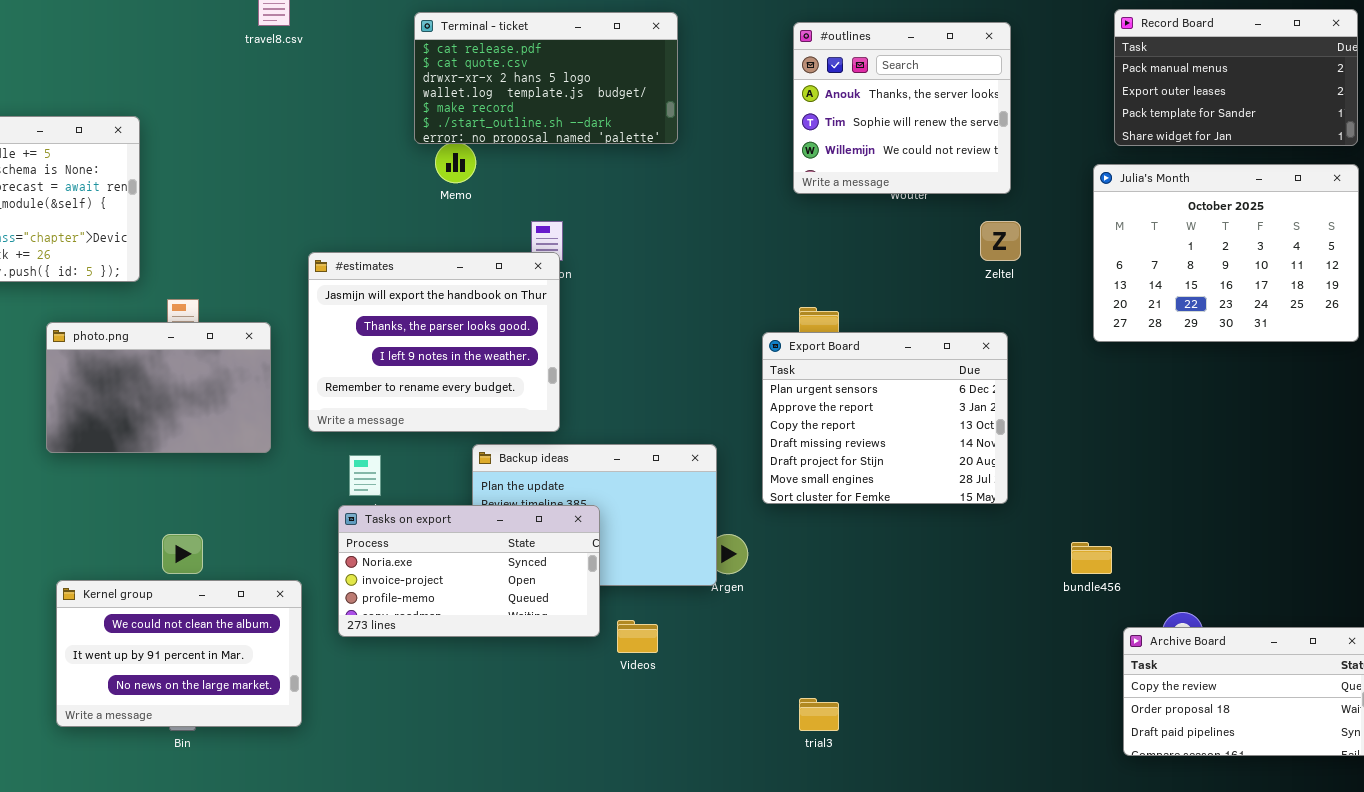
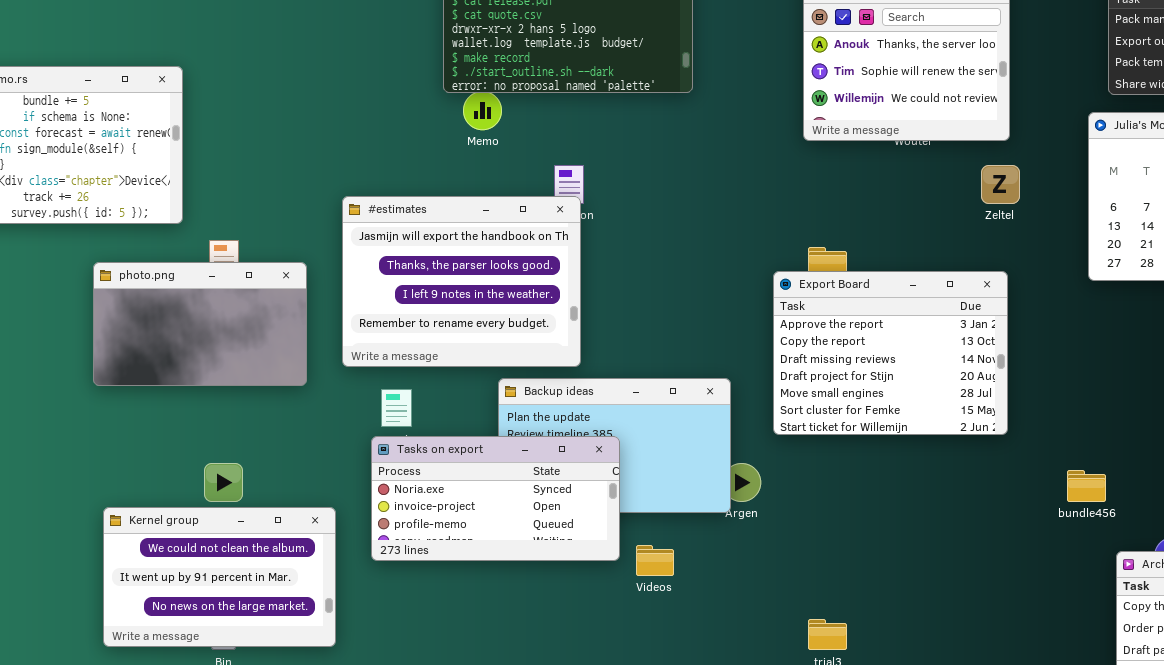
Export Board: [762,332,1008,504] -> [773,271,1008,435], scrolled down 1 row

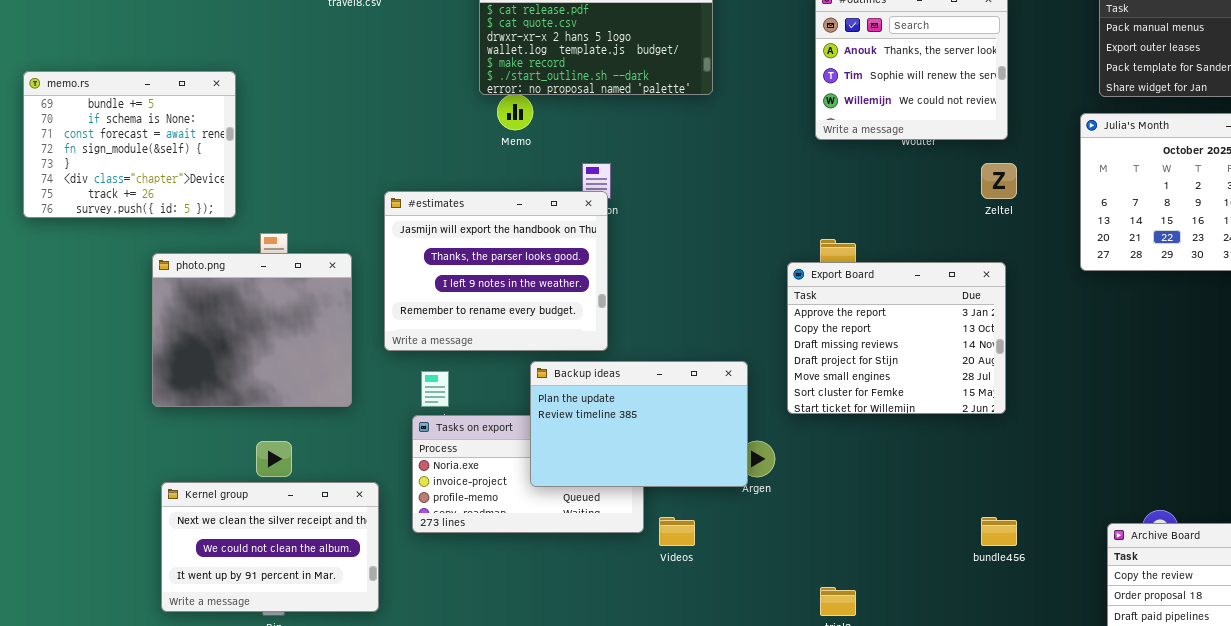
photo.png: [93,262,307,386] -> [152,253,352,407], resized
Backup ideas: [498,378,731,513] -> [530,361,748,487], raised
bundle456: [1067,470,1106,502] -> [981,517,1017,546], moved
Kernel group: [103,507,336,647] -> [161,482,379,612], scrolled up 1 row

